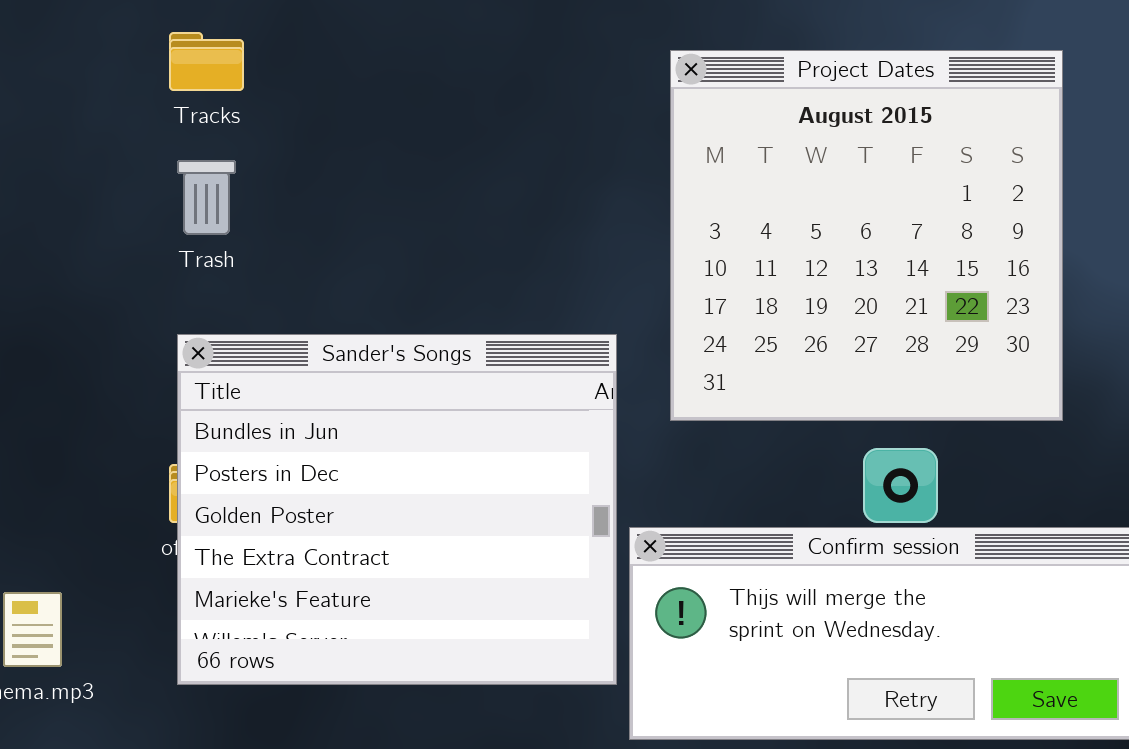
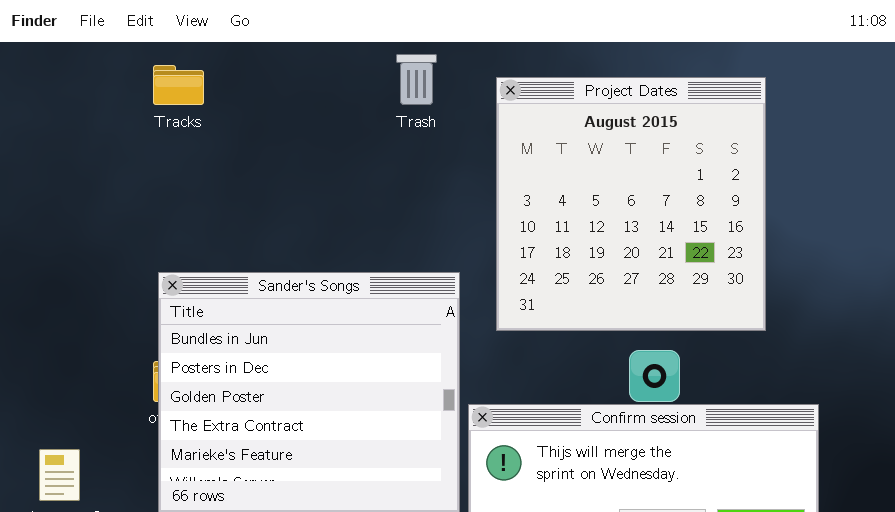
Trash: [177,160,236,235] -> [396,54,437,105], moved

